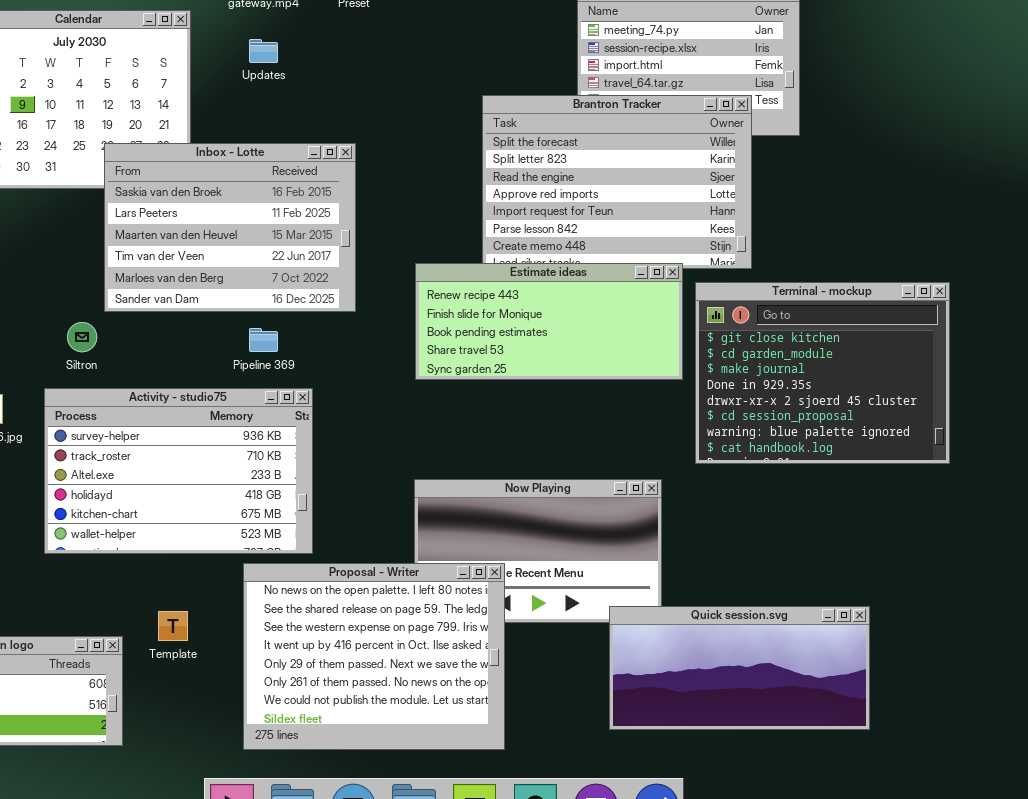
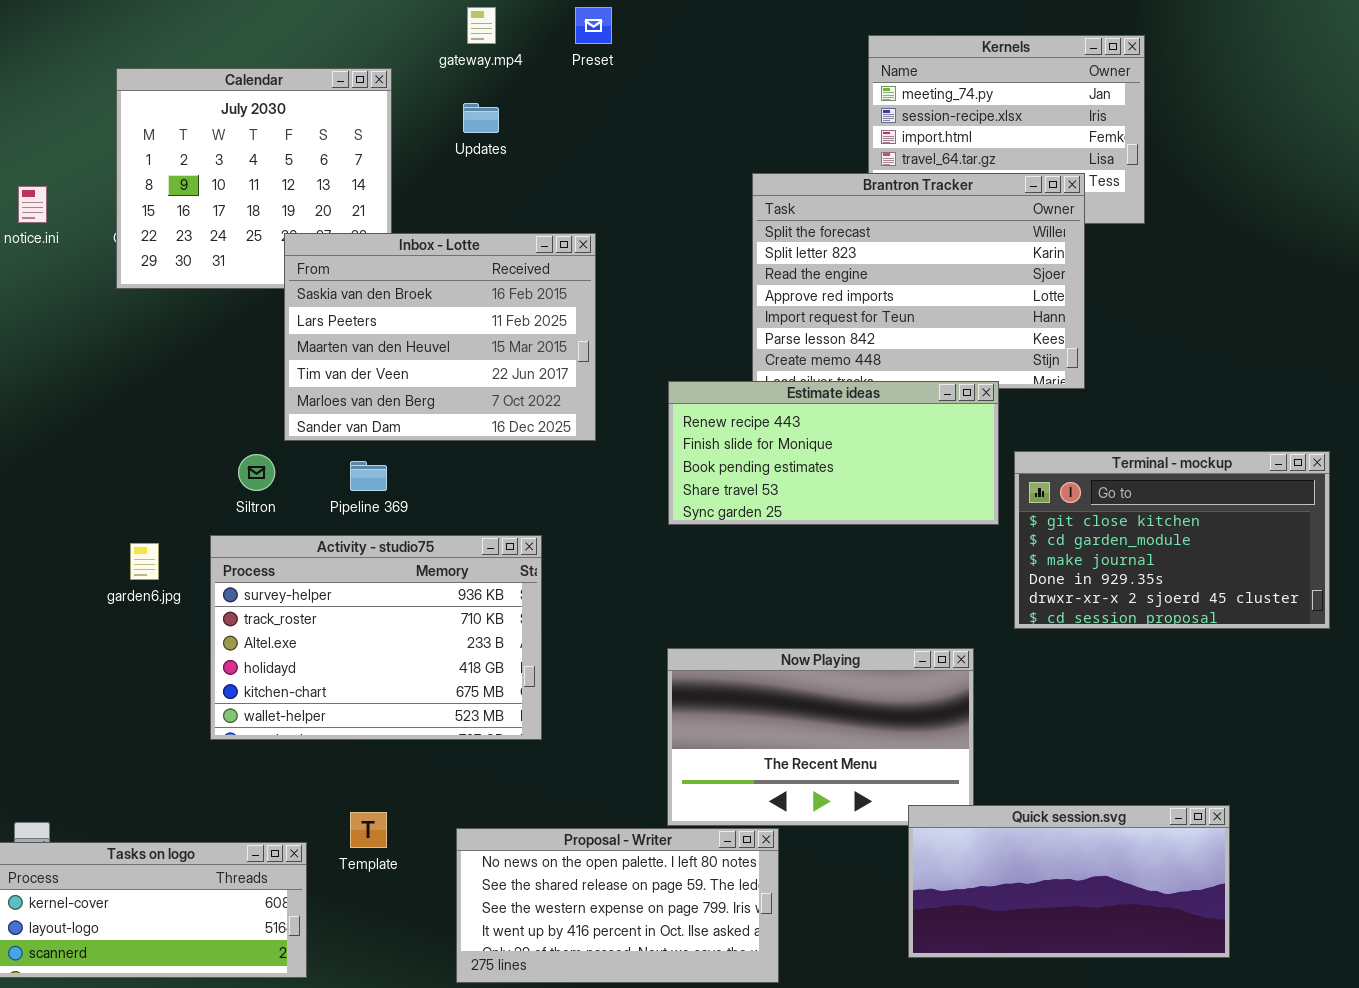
Terminal - mockup: [695,282,950,464] -> [1014,451,1330,629], resized
Pipeline 369: [249,328,278,352] -> [350,461,387,491], moved
Proposal - Writer: [243,563,505,750] -> [456,828,779,983], resized

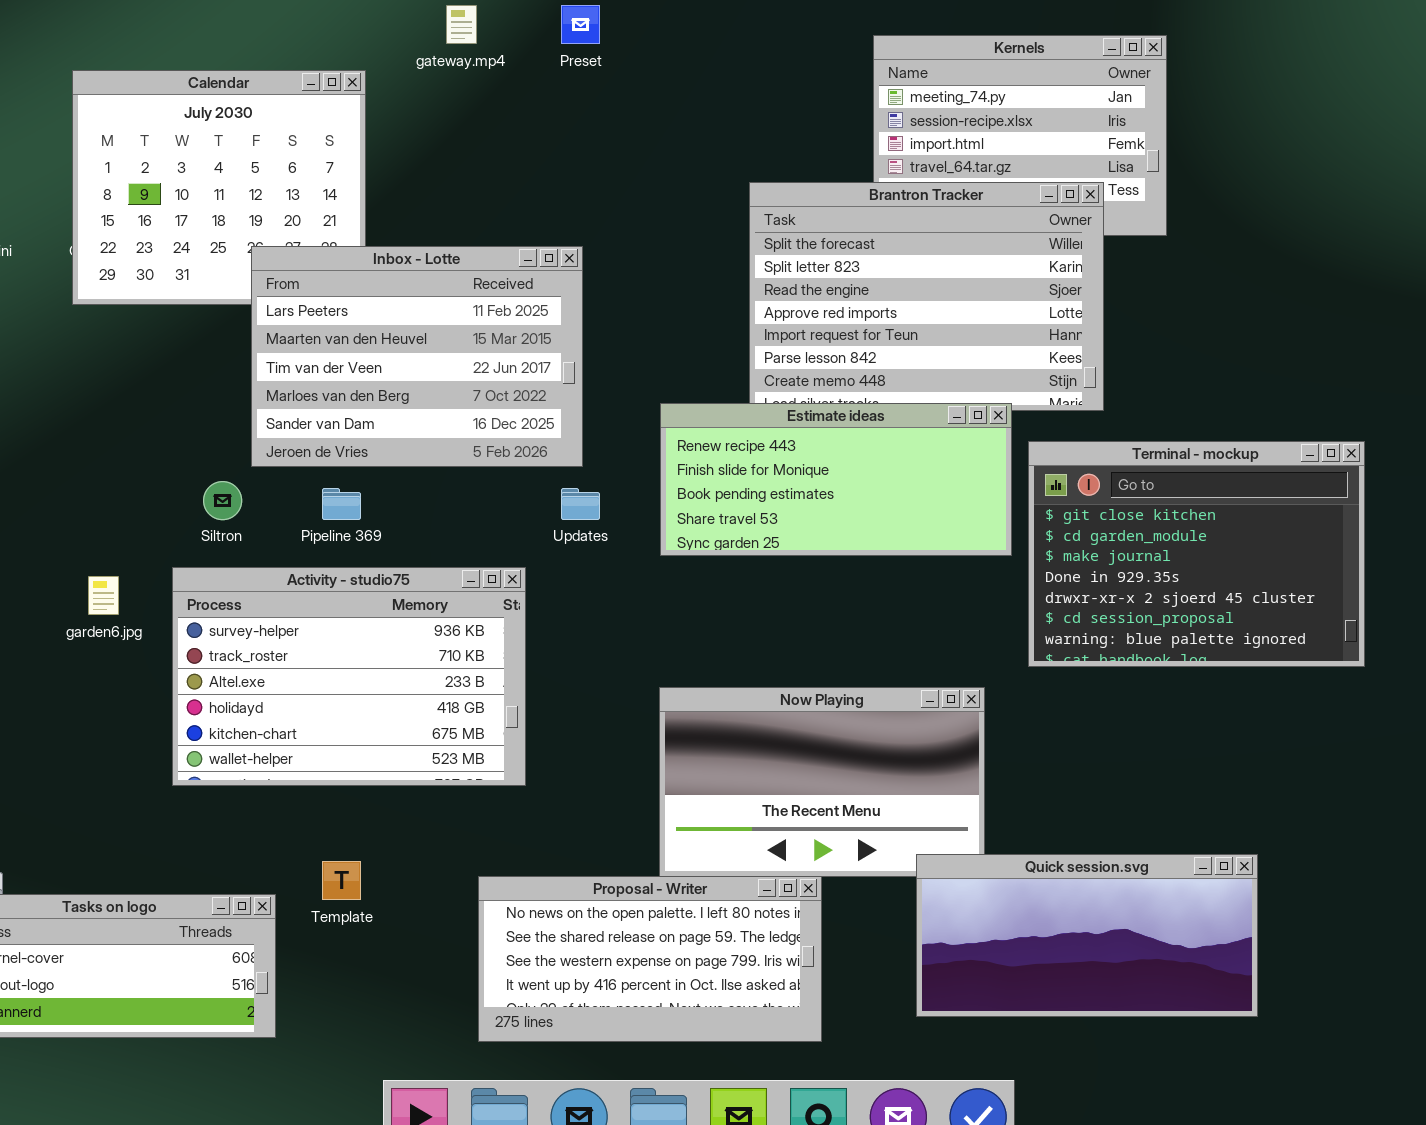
Updates: [463,103,499,133] -> [561,488,600,520], moved
Inbox - Lotte: [284,233,596,441] -> [251,246,583,467], scrolled down 1 row
Terminal - mockup: [1014,451,1330,629] -> [1028,441,1365,667], resized
Proposal - Writer: [456,828,779,983] -> [478,876,822,1042], moved

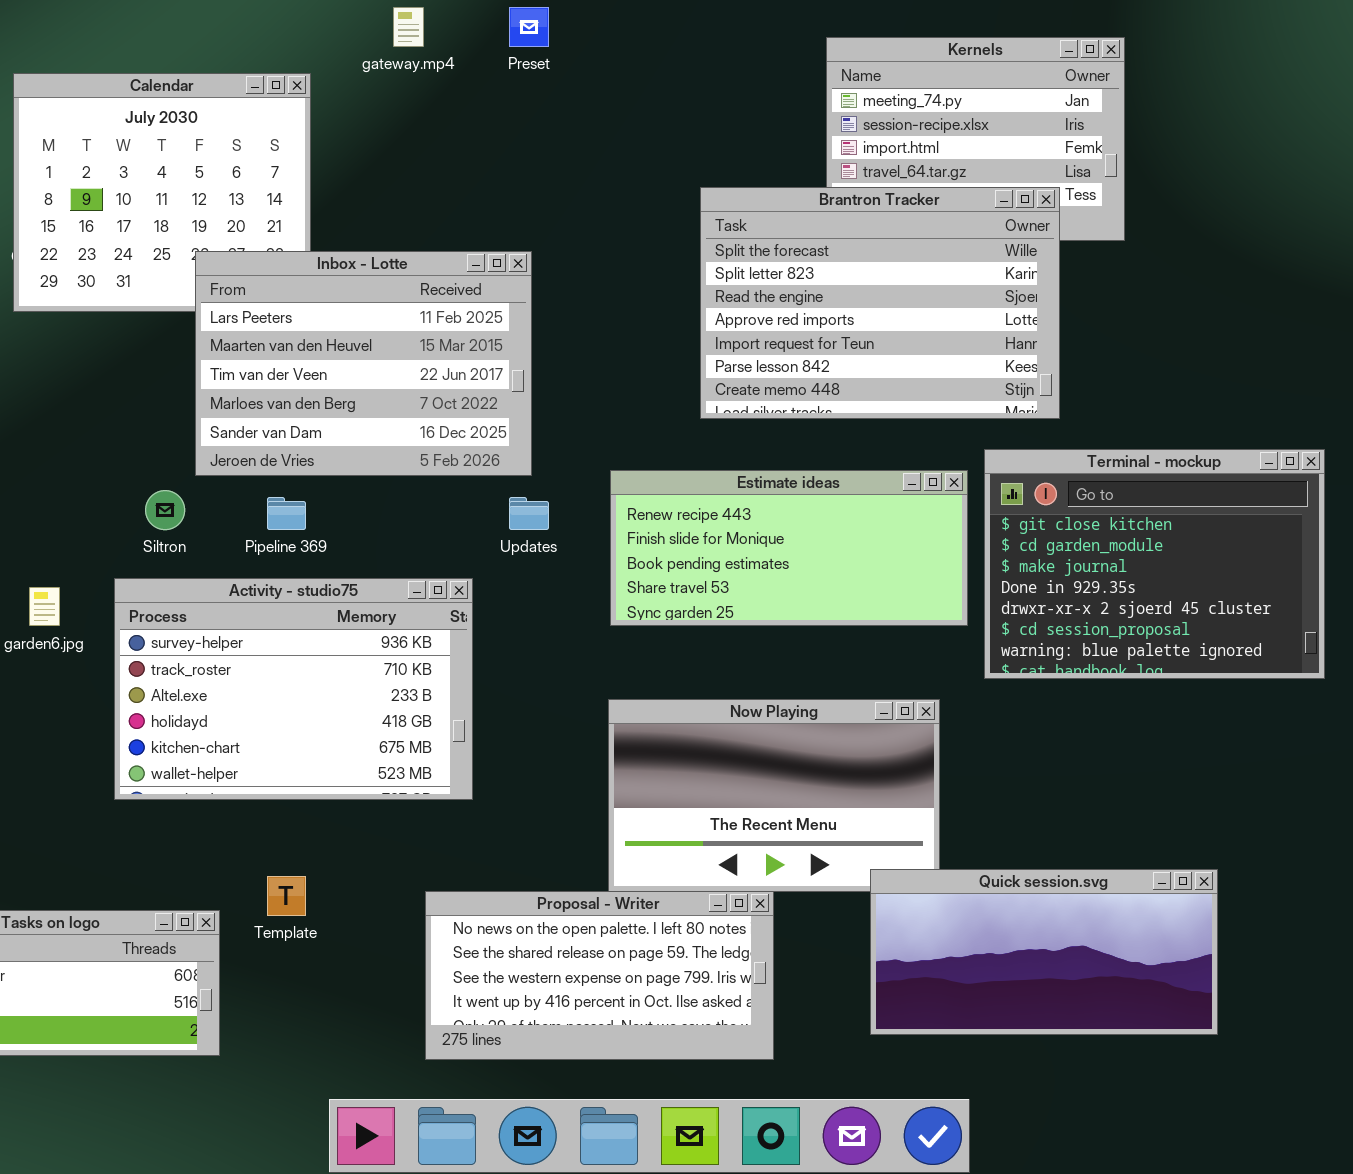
Estimate ideas: [660,403,1012,556] -> [610,470,968,626], moved

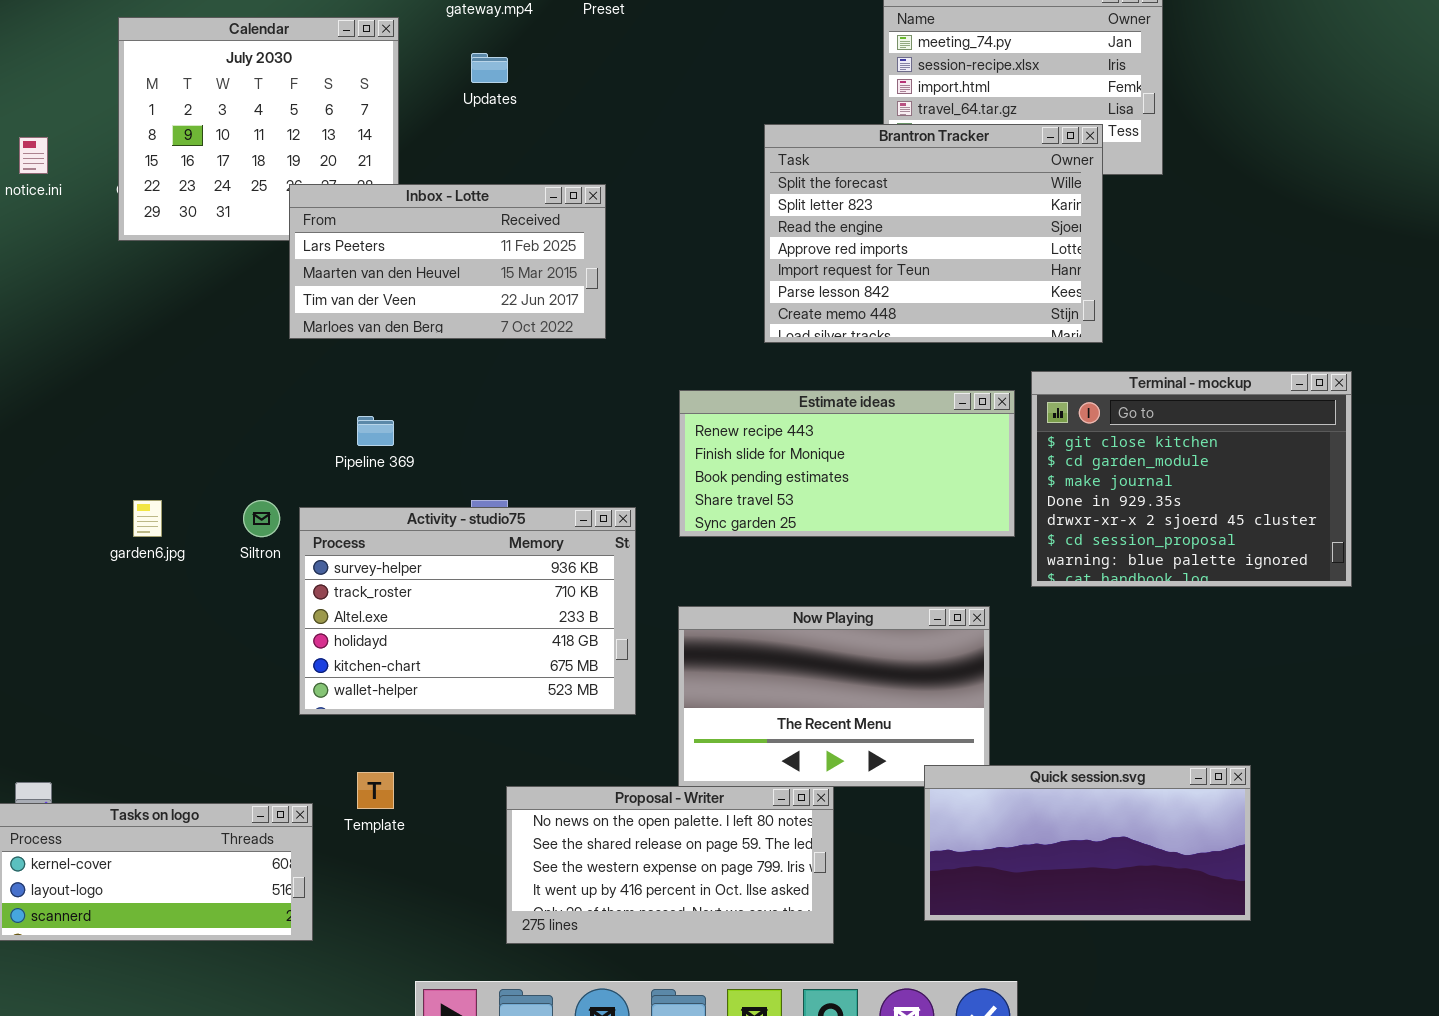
Inbox - Lotte: [195,251,532,476] -> [289,184,606,339], resized
Siltron: [145,490,185,530] -> [243,500,280,537], moved
Updates: [509,497,549,530] -> [471,53,508,83], moved
Activity - studio75: [114,578,473,800] -> [299,507,636,715], moved

